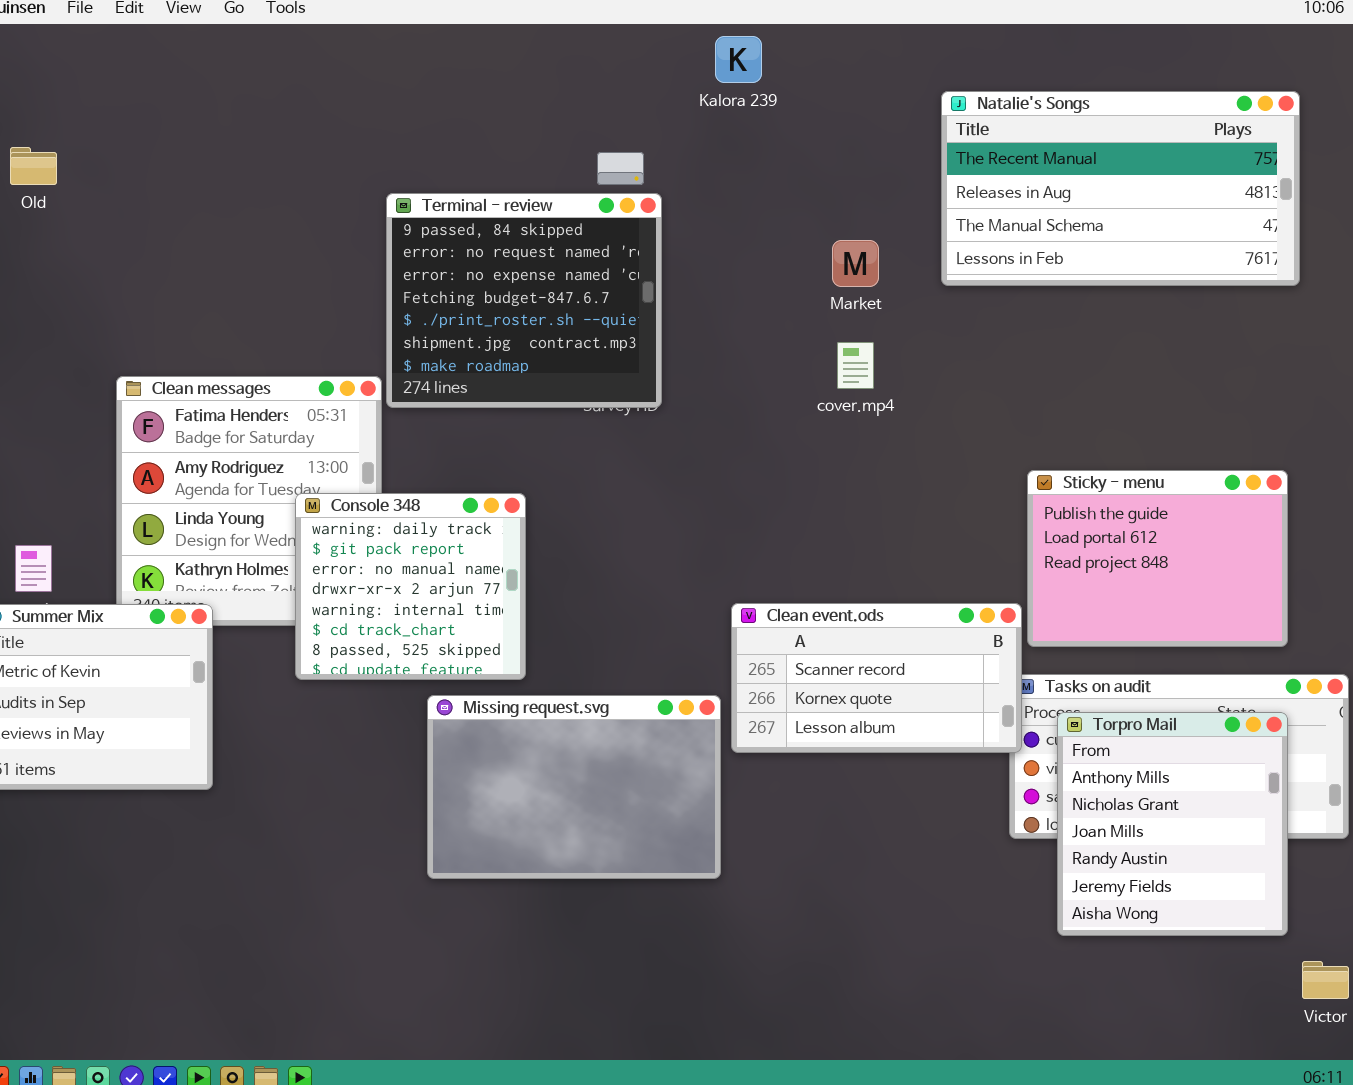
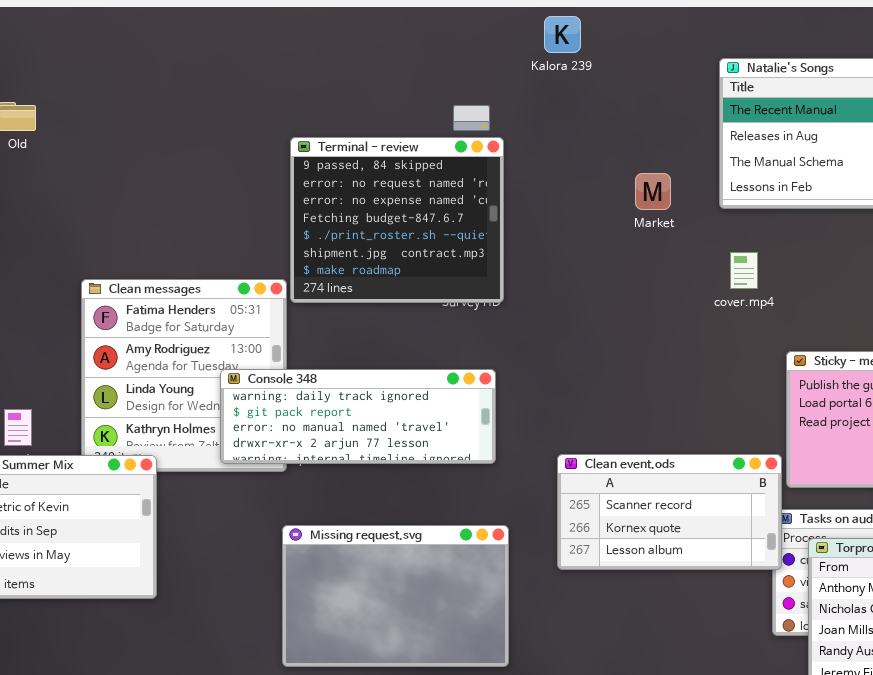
cover.mp4: [837,342,874,389] -> [730,252,758,289], moved
Console 348: [295,493,526,680] -> [220,369,496,464], resized
Missing request.svg: [427,695,721,879] -> [282,525,509,667], moved

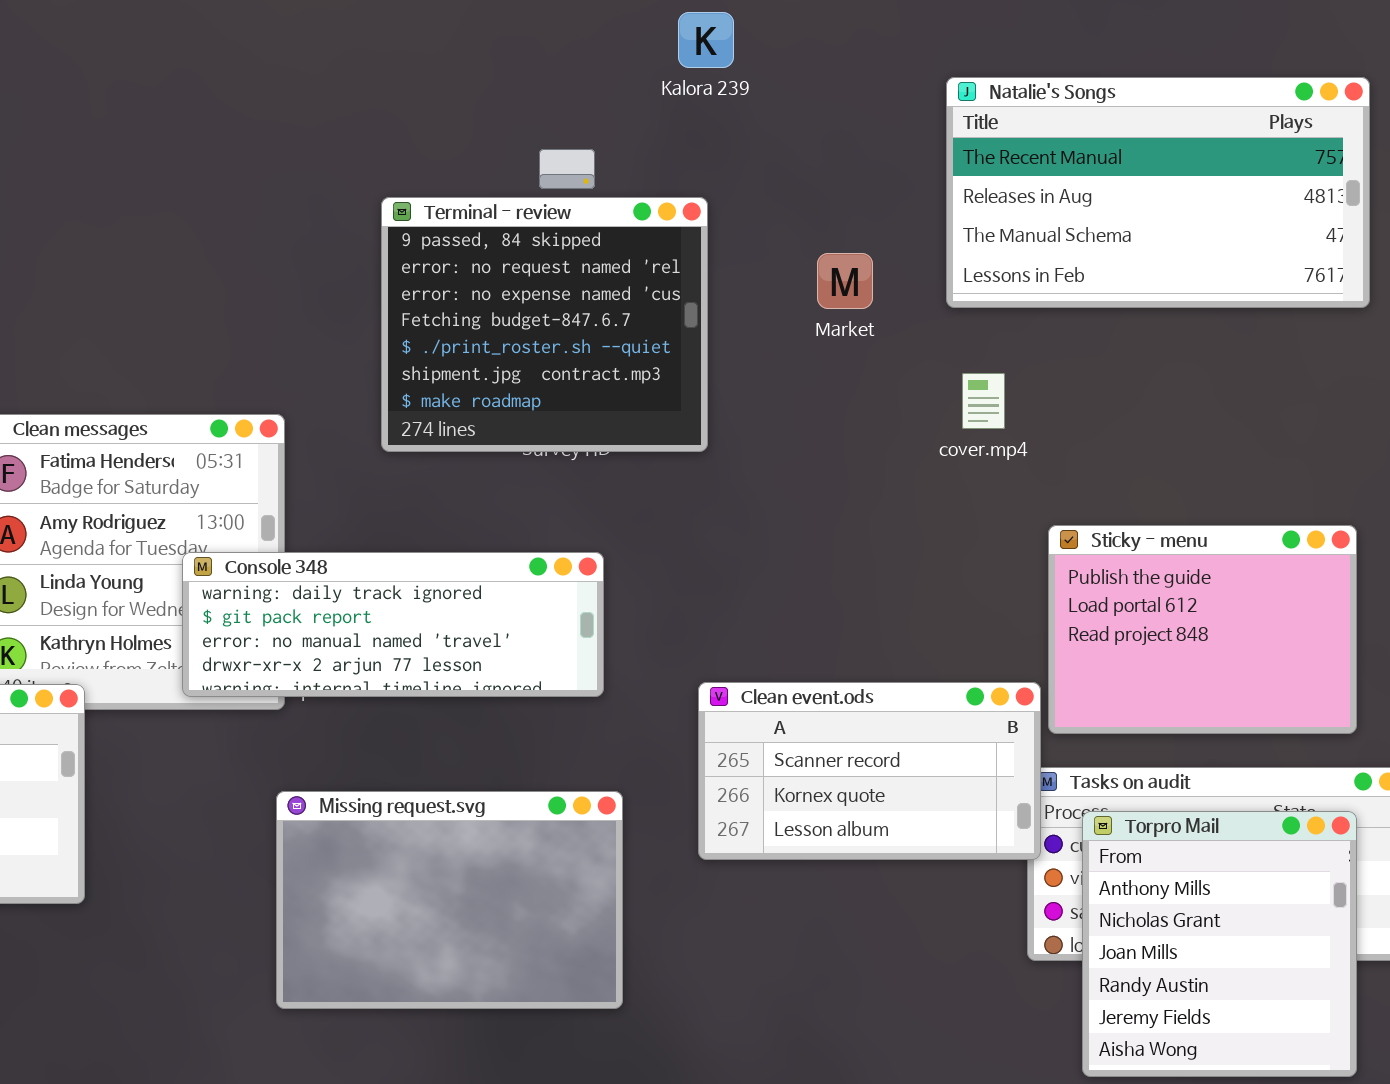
Terminal - review: [290,137,504,303] -> [381,197,708,452], moved

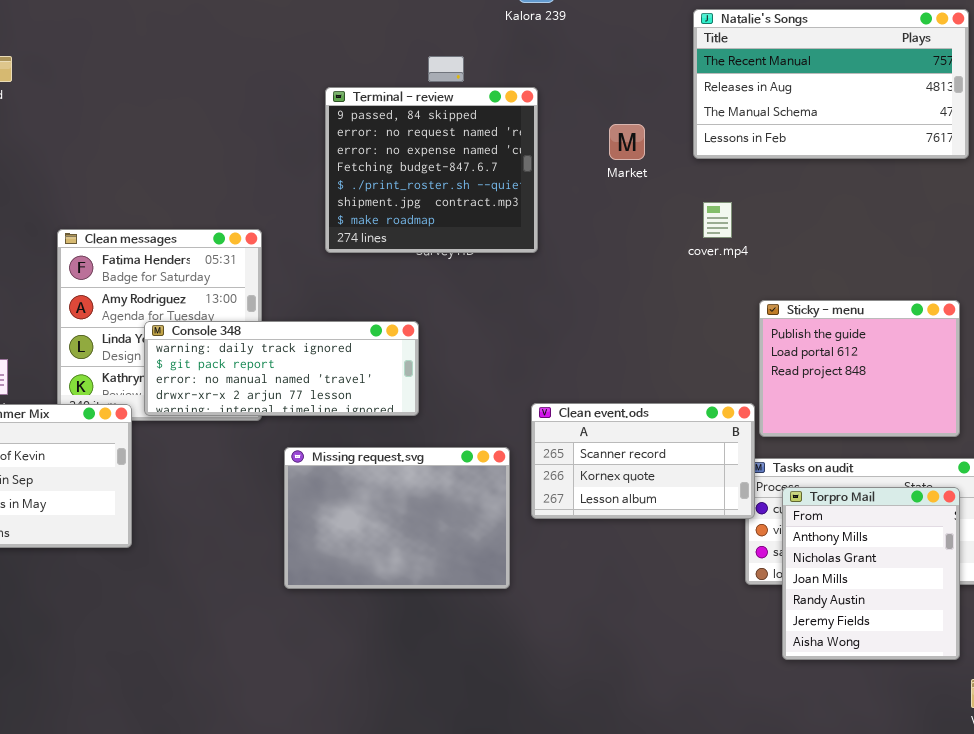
Console 348: [182,552,604,697] -> [144,321,419,416], moved
Missing request.svg: [276,791,623,1009] -> [284,447,510,589], moved

